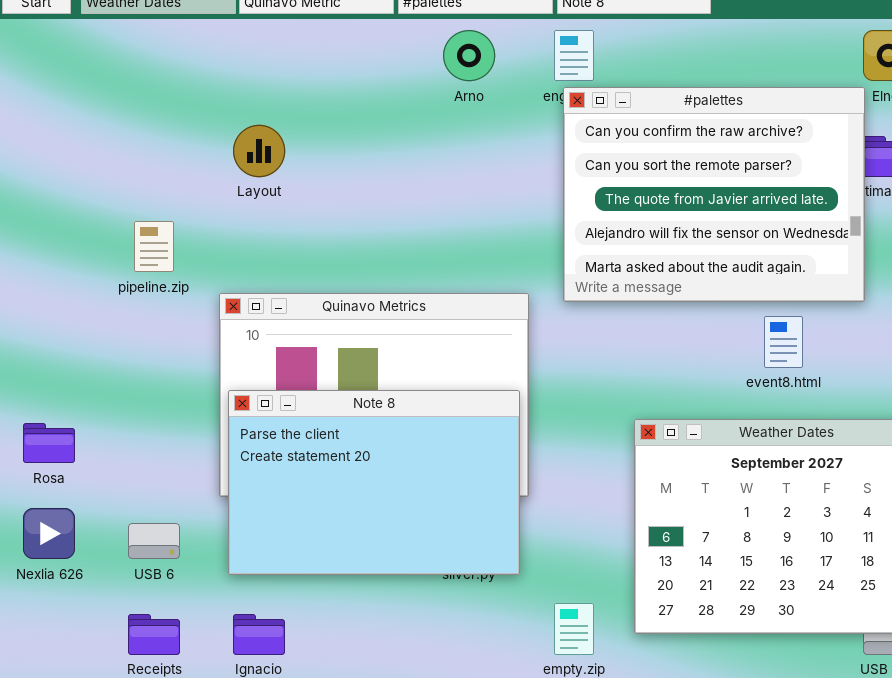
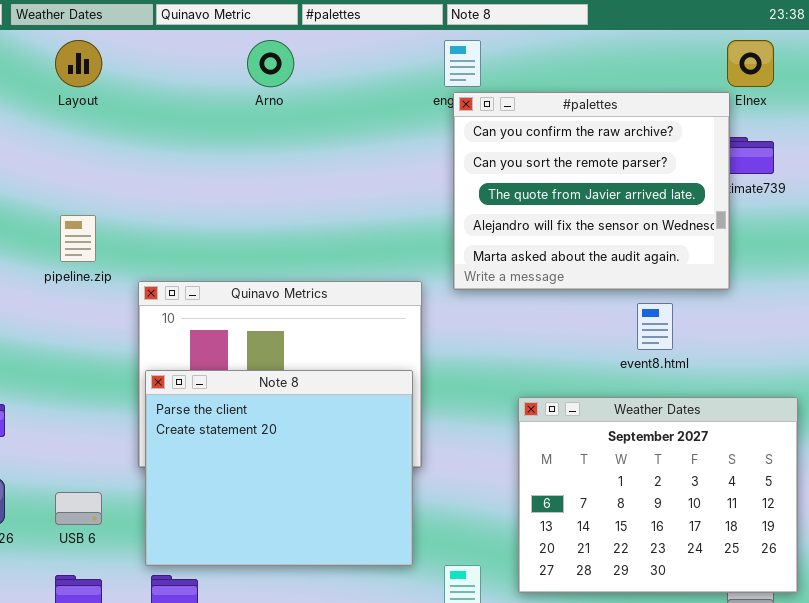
Arno: [443,30,495,81] -> [247,40,294,87], moved
Layout: [233,125,285,177] -> [55,40,102,87], moved
Note 8: [228,390,520,575] -> [145,370,413,566], resized

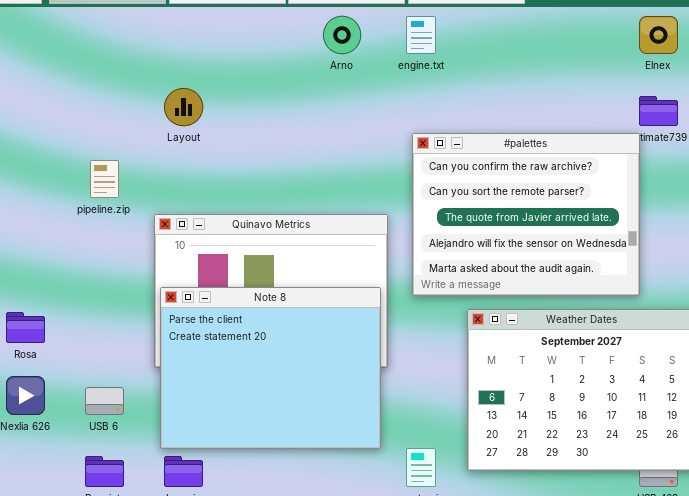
Layout: [55,40,102,87] -> [164,88,203,126], moved
Arno: [247,40,294,87] -> [323,16,361,54], moved
#palettes: [453,92,730,290] -> [412,133,640,296], moved

